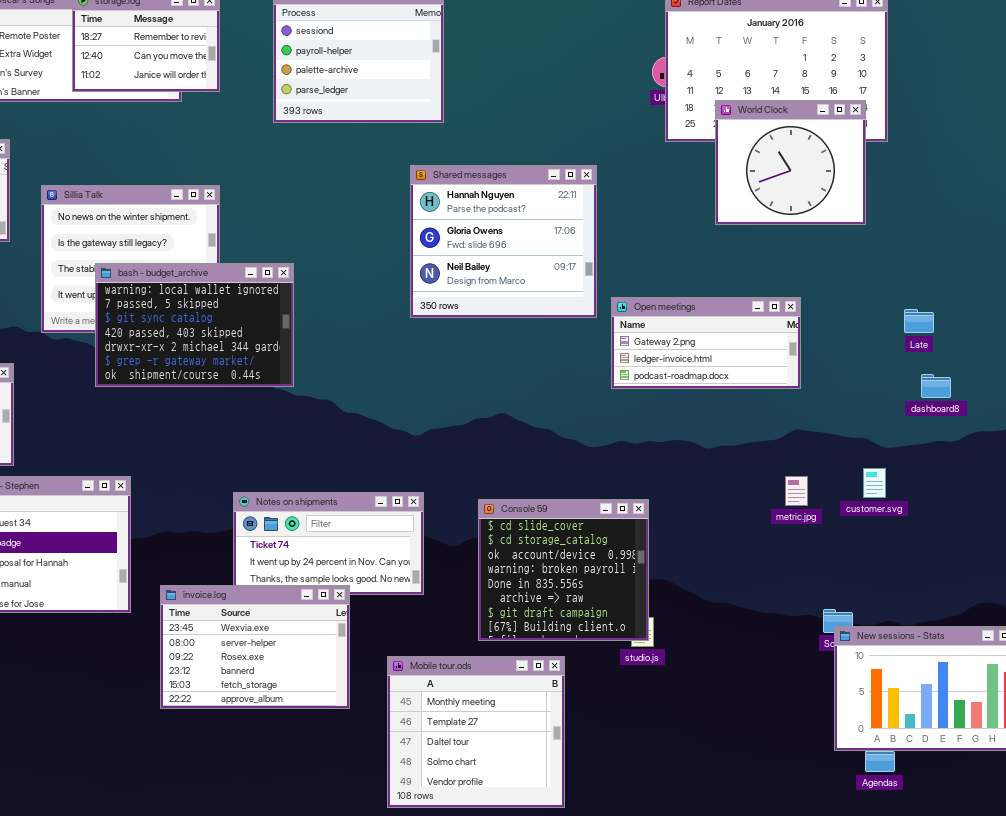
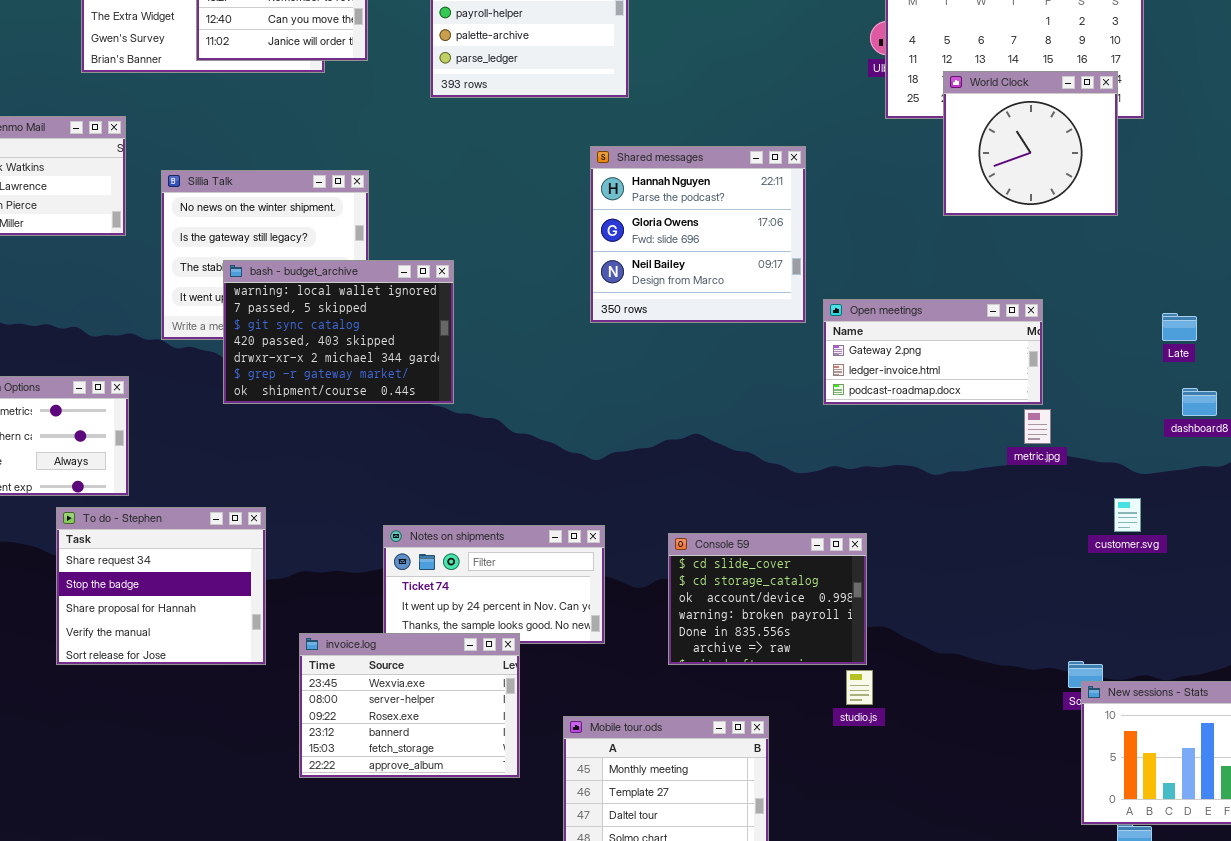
metric.jpg: [785,476,808,506] -> [1024,409,1051,444], moved
Console 59: [478,499,649,641] -> [668,533,867,665], resized

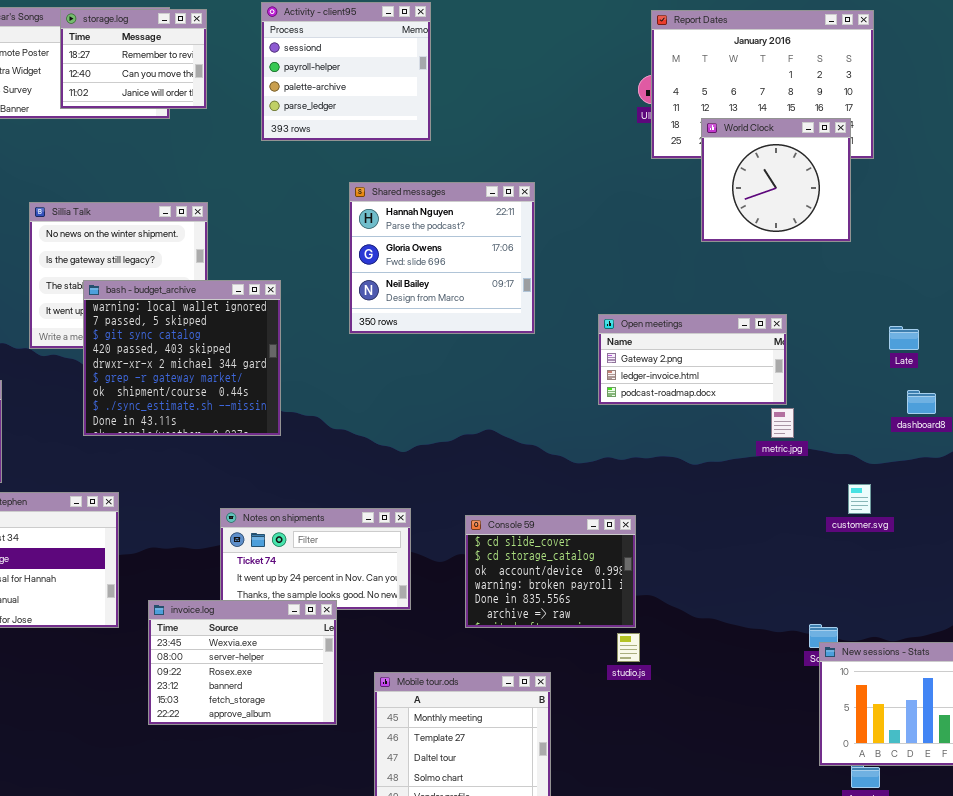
Shared messages: [590,146,806,323] -> [349,182,535,334], moved
bash - budget_archive: [223,260,454,404] -> [83,280,281,436], resized

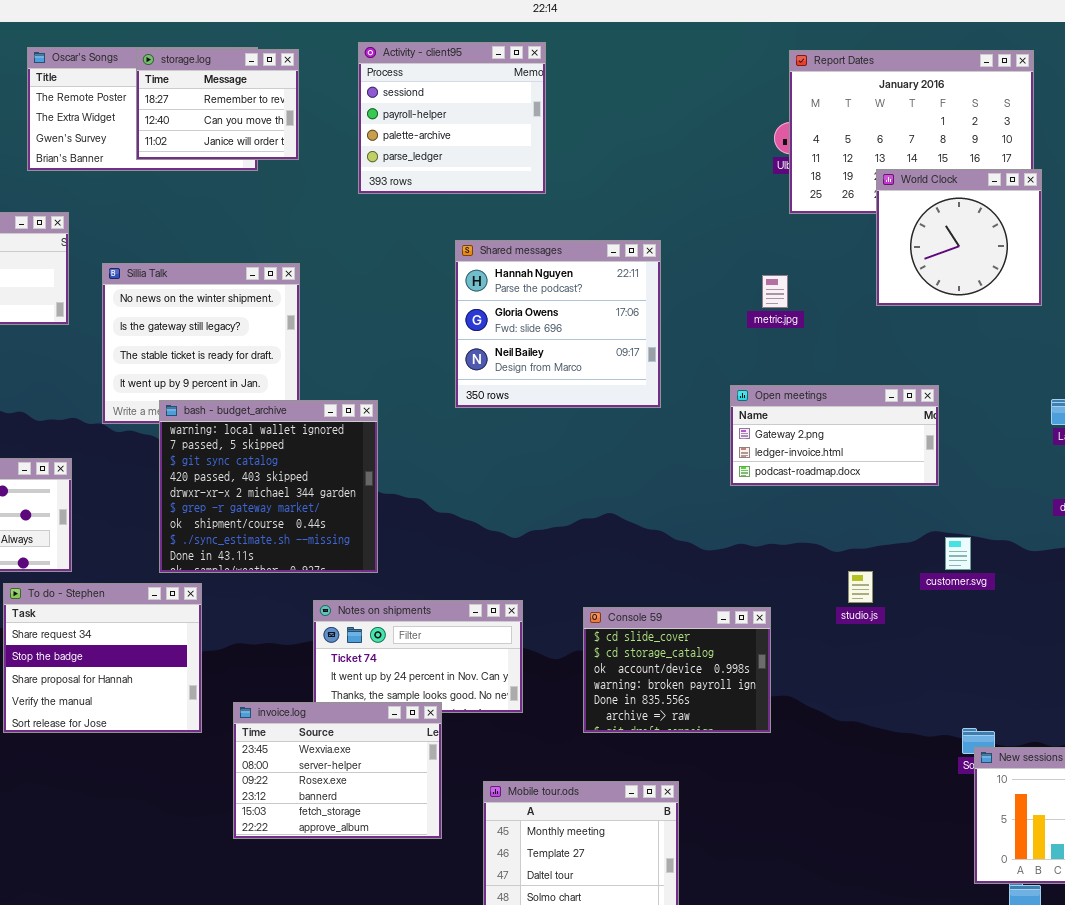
World Clock: [701,118,851,242] -> [876,169,1042,306], moved
bash - budget_archive: [83,280,281,436] -> [159,400,378,573], moved
metric.jpg: [771,408,794,438] -> [762,275,788,308], moved
customer.svg: [848,484,871,514] -> [945,537,971,570], moved
studio.js: [617,633,640,662] -> [848,571,873,603], moved

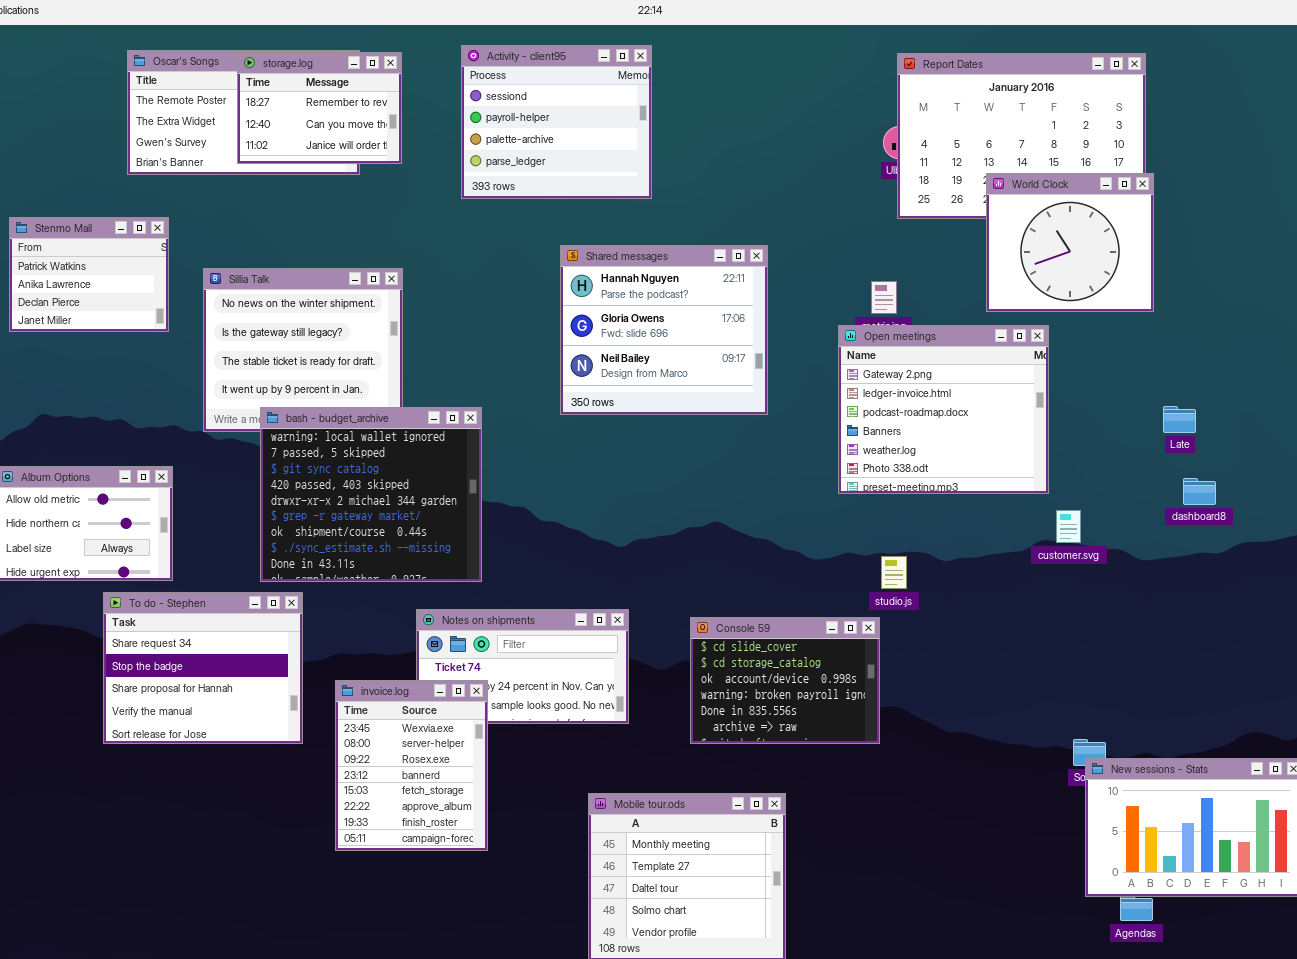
Open meetings: [730,385,939,486] -> [838,325,1049,494], resized
customer.svg: [945,537,971,570] -> [1056,510,1081,543], moved
studio.js: [848,571,873,603] -> [881,556,907,589], moved
invoice.log: [233,702,442,839] -> [335,680,488,851], resized

